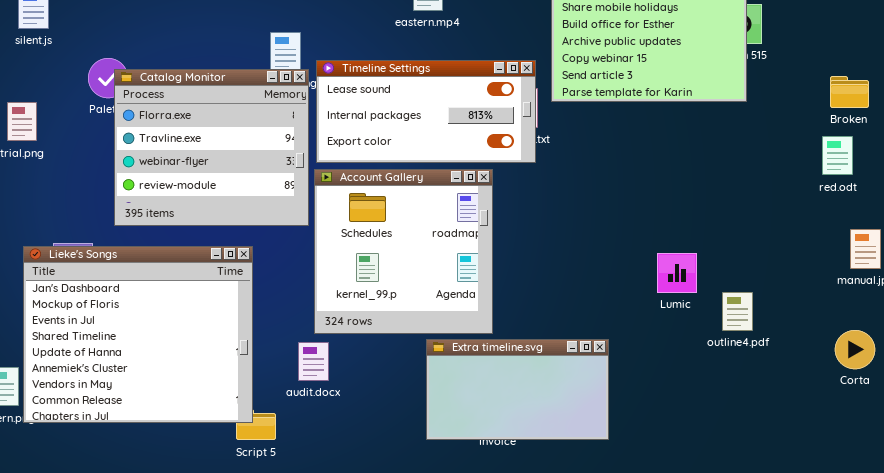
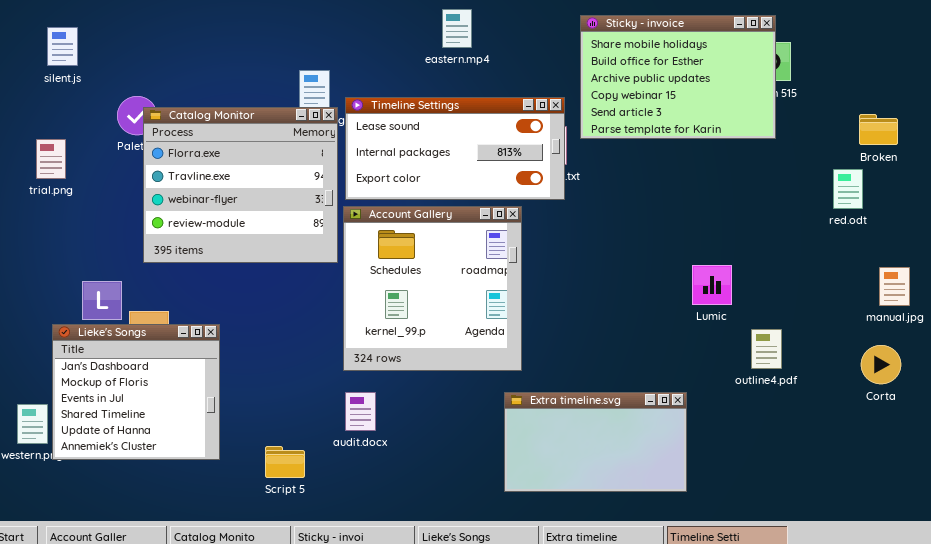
red.odt: [822,136,853,175] -> [833,169,863,209], moved
Lieke's Songs: [23,246,253,423] -> [52,324,220,460], resized
Lumic: [657,253,697,293] -> [692,265,732,305], moved
Corta: [835,330,875,369] -> [861,345,901,384], moved
Extra timeline.svg: [426,339,609,440] -> [504,392,687,492], moved
audit.docx: [298,342,329,381] -> [345,392,376,431], moved

